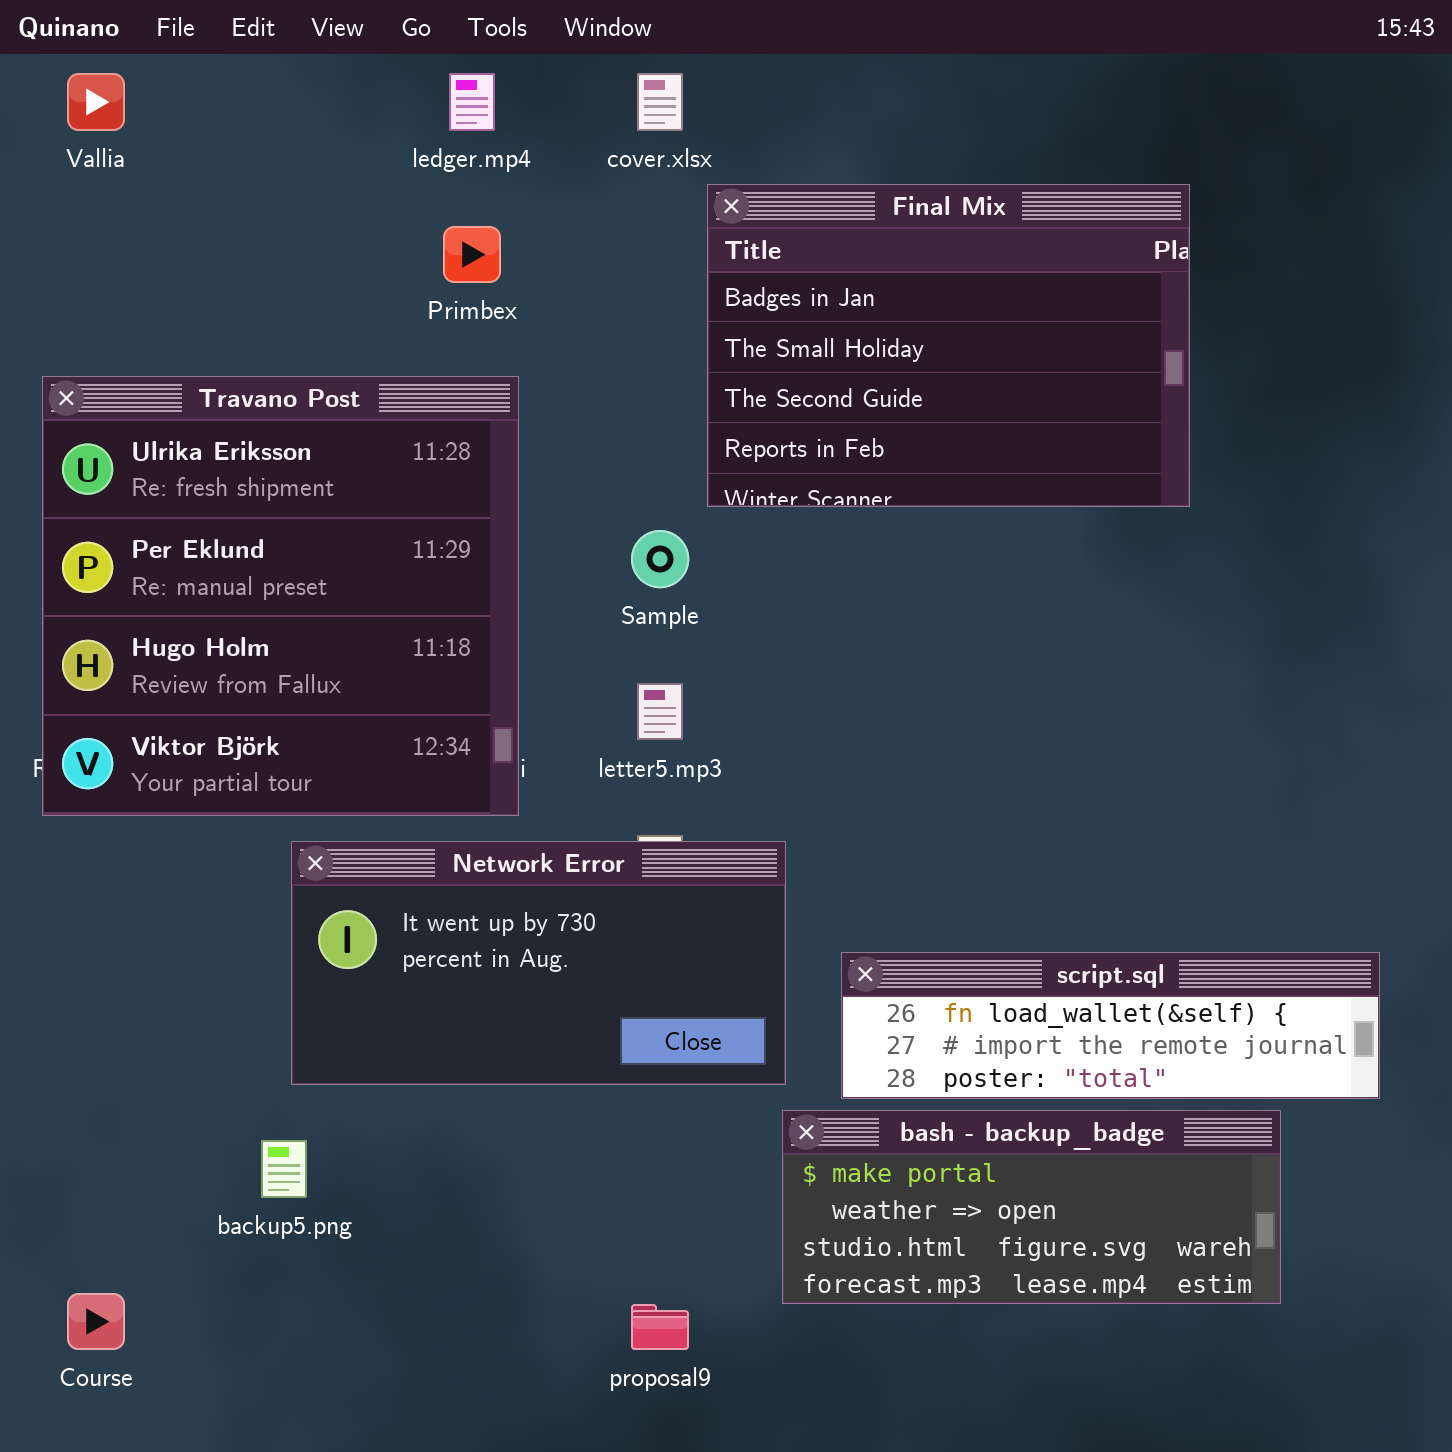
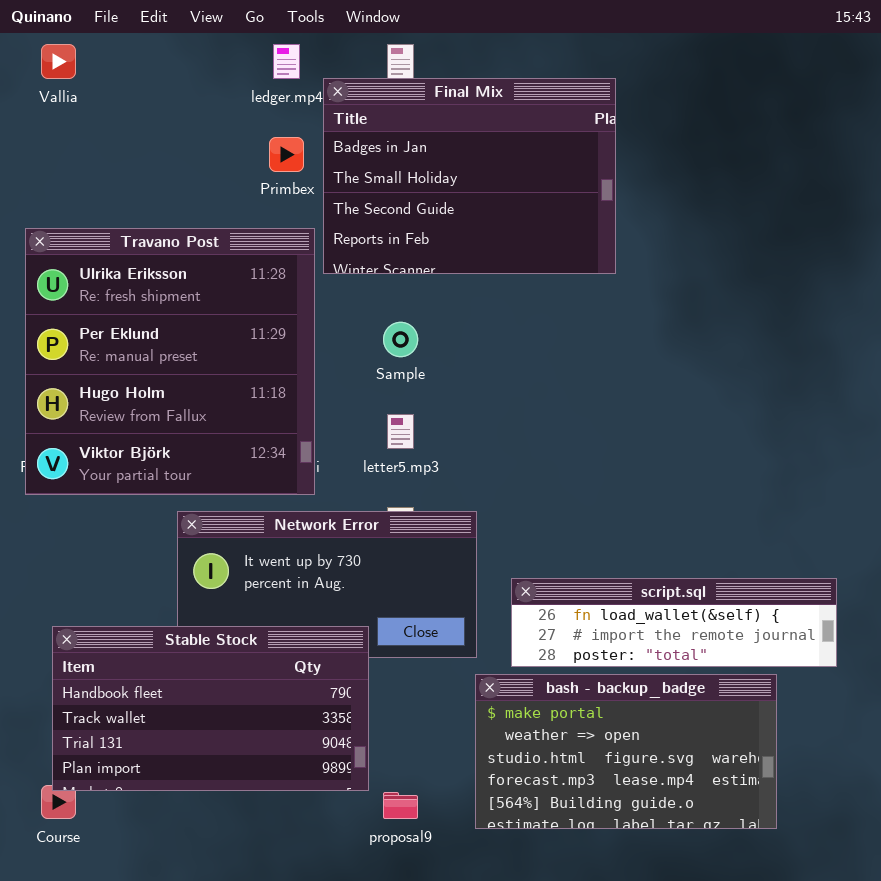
Final Mix: [707,184,1190,507] -> [323,78,616,274], moved
Stable Stock: none -> [52,626,369,791], opened
bash - backup_badge: [782,1110,1281,1304] -> [475,674,777,829], resized

